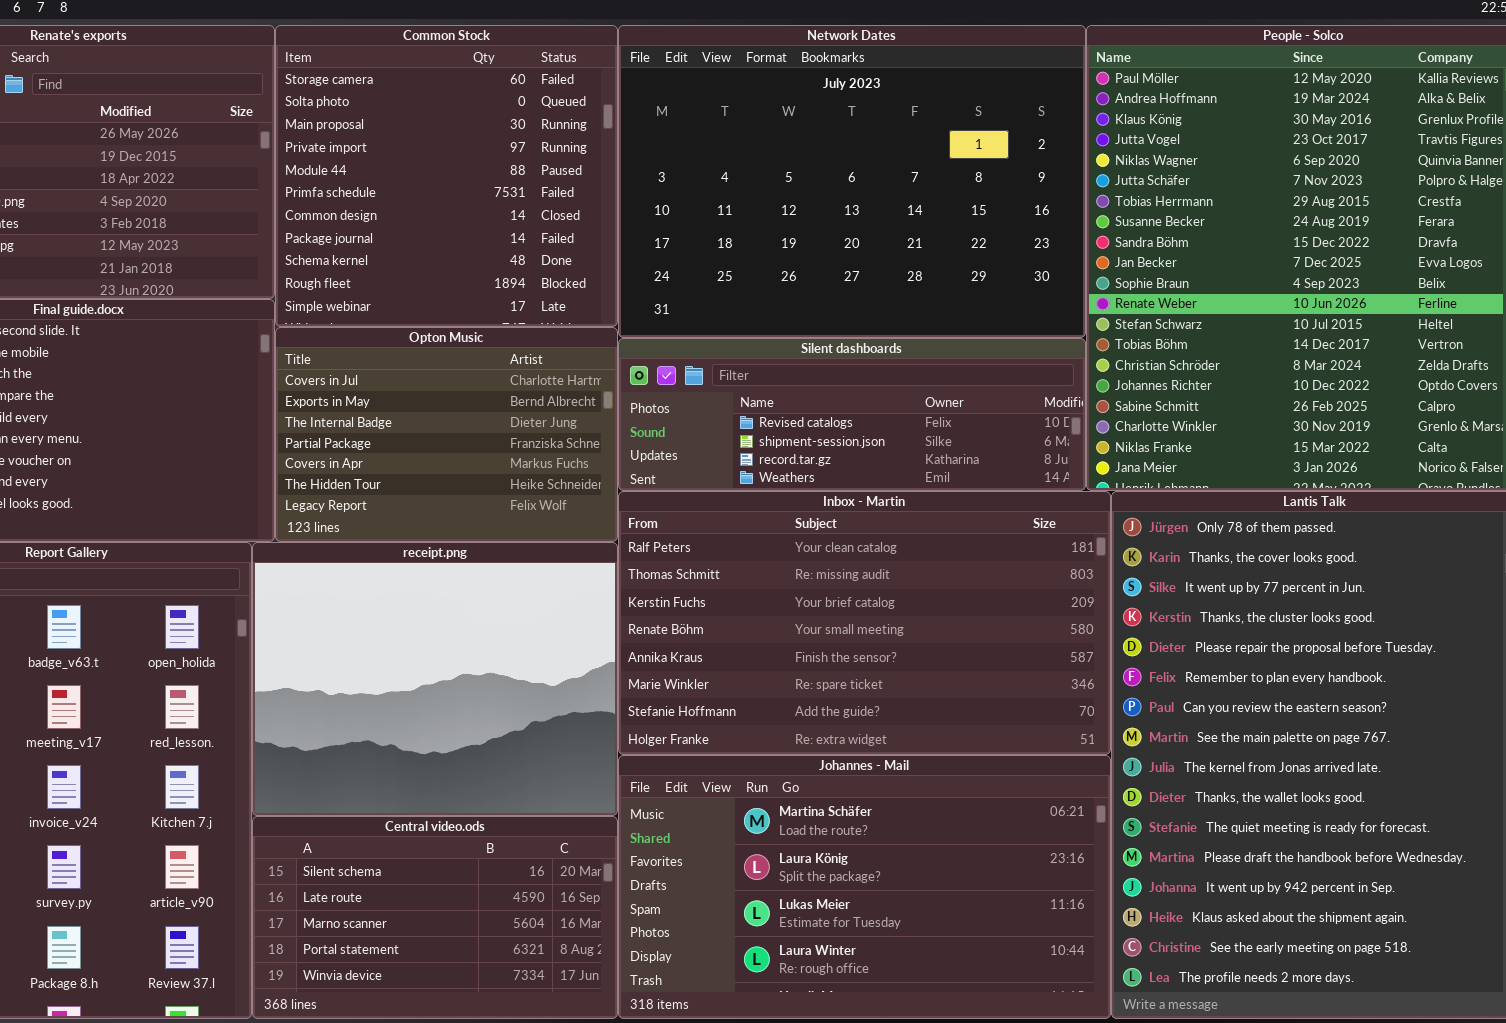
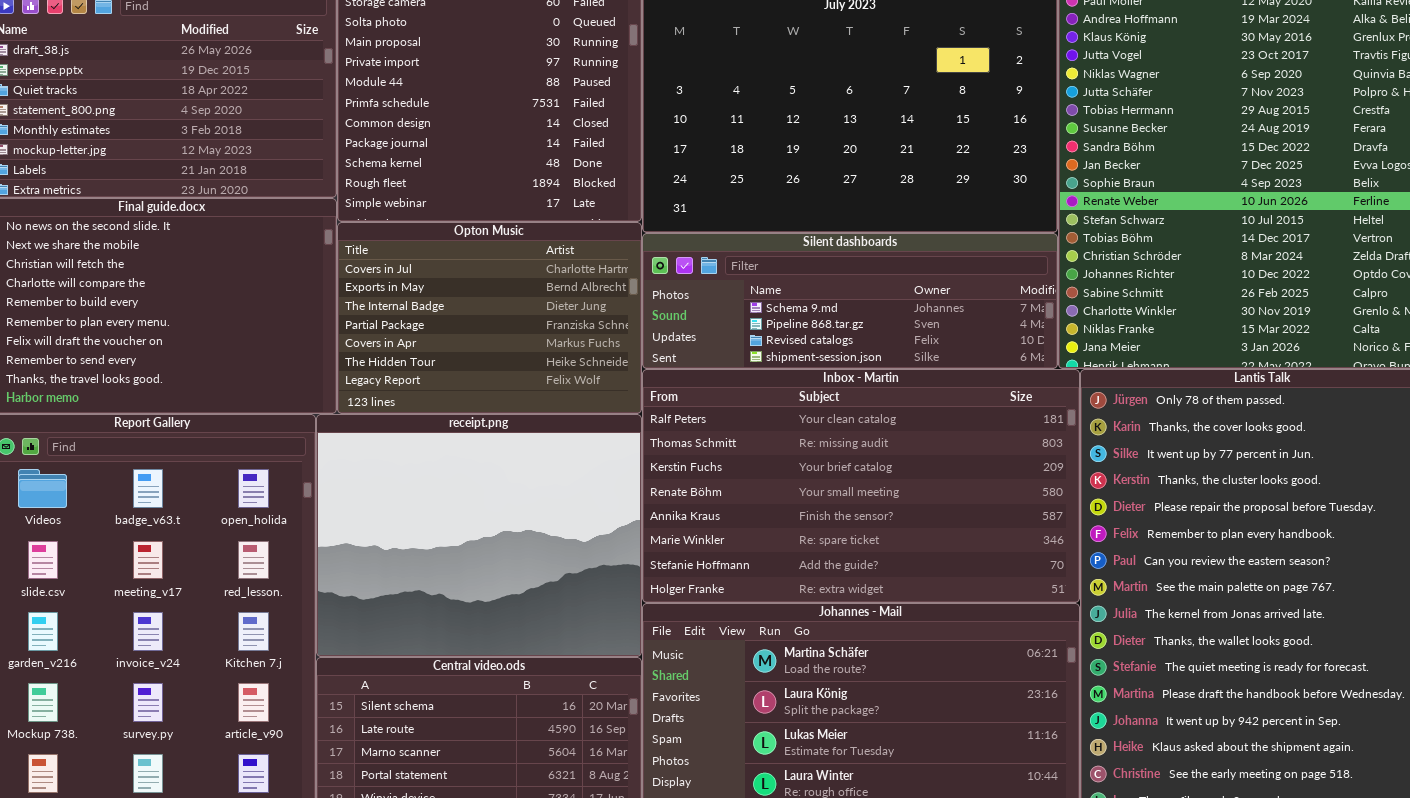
Silent dashboards: [618,338,1086,491] -> [642,233,1058,369], scrolled up 2 rows

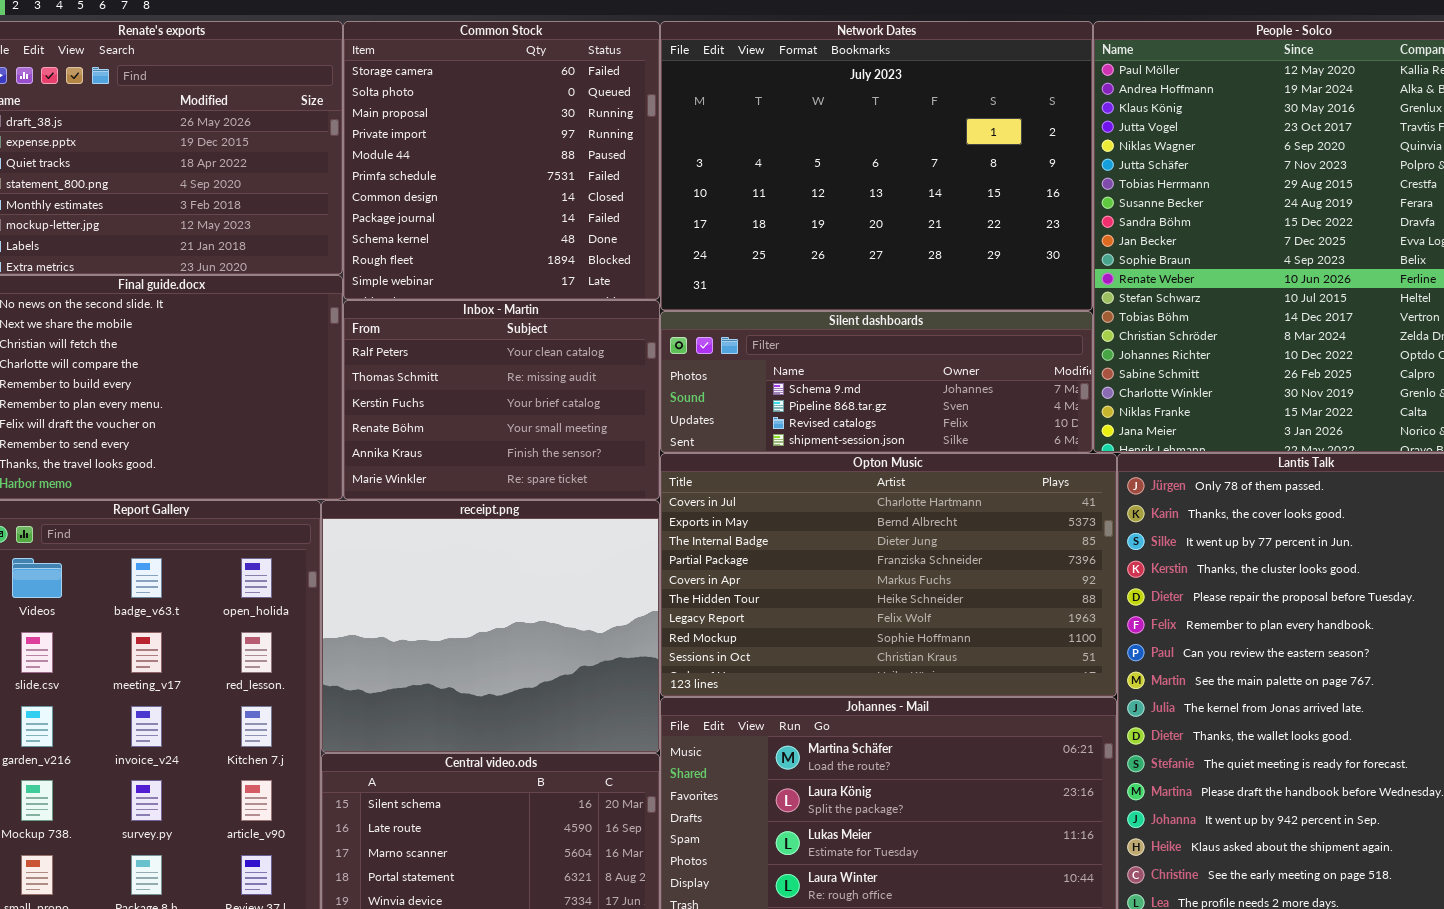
Opton Music: [337,222,642,414] -> [660,453,1117,697], moved, resized
Inbox - Martin: [642,369,1080,603] -> [343,300,660,500], moved, resized

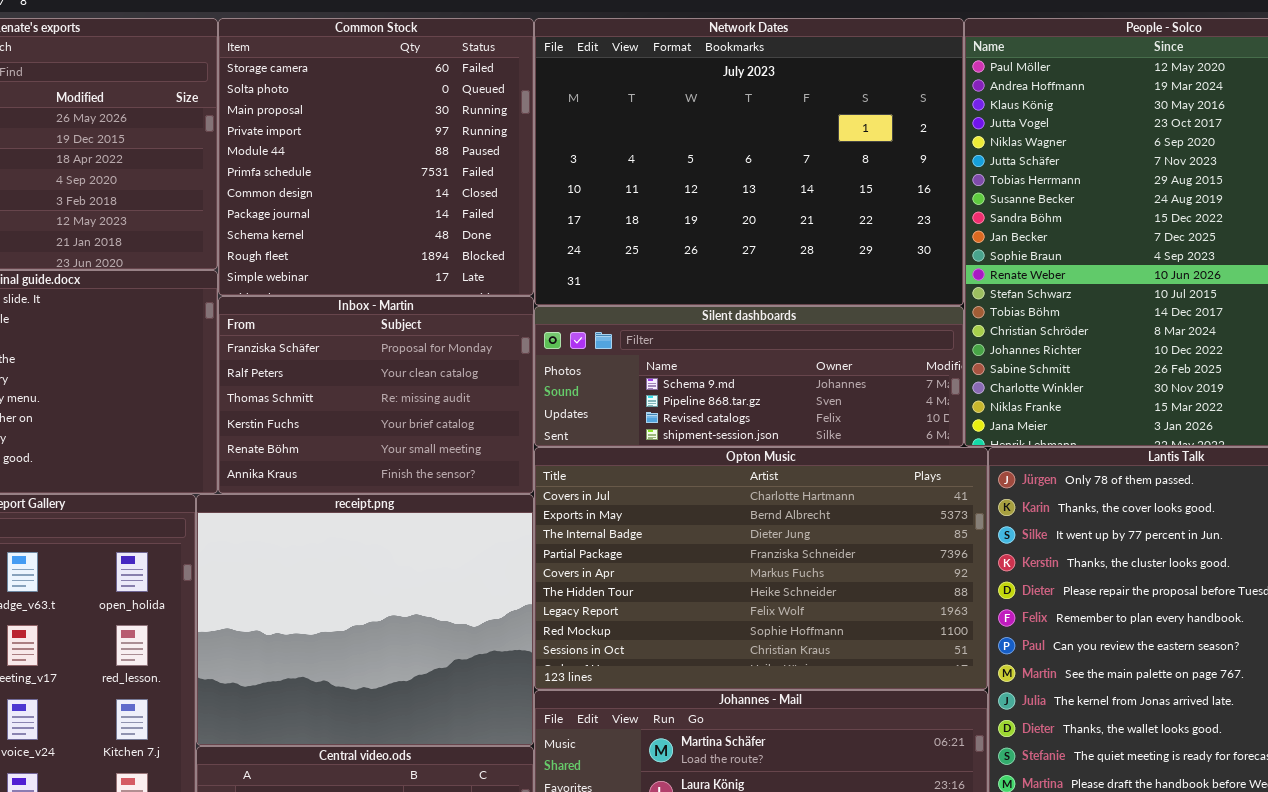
Inbox - Martin: [343,300,660,500] -> [218,296,534,494], scrolled up 1 row

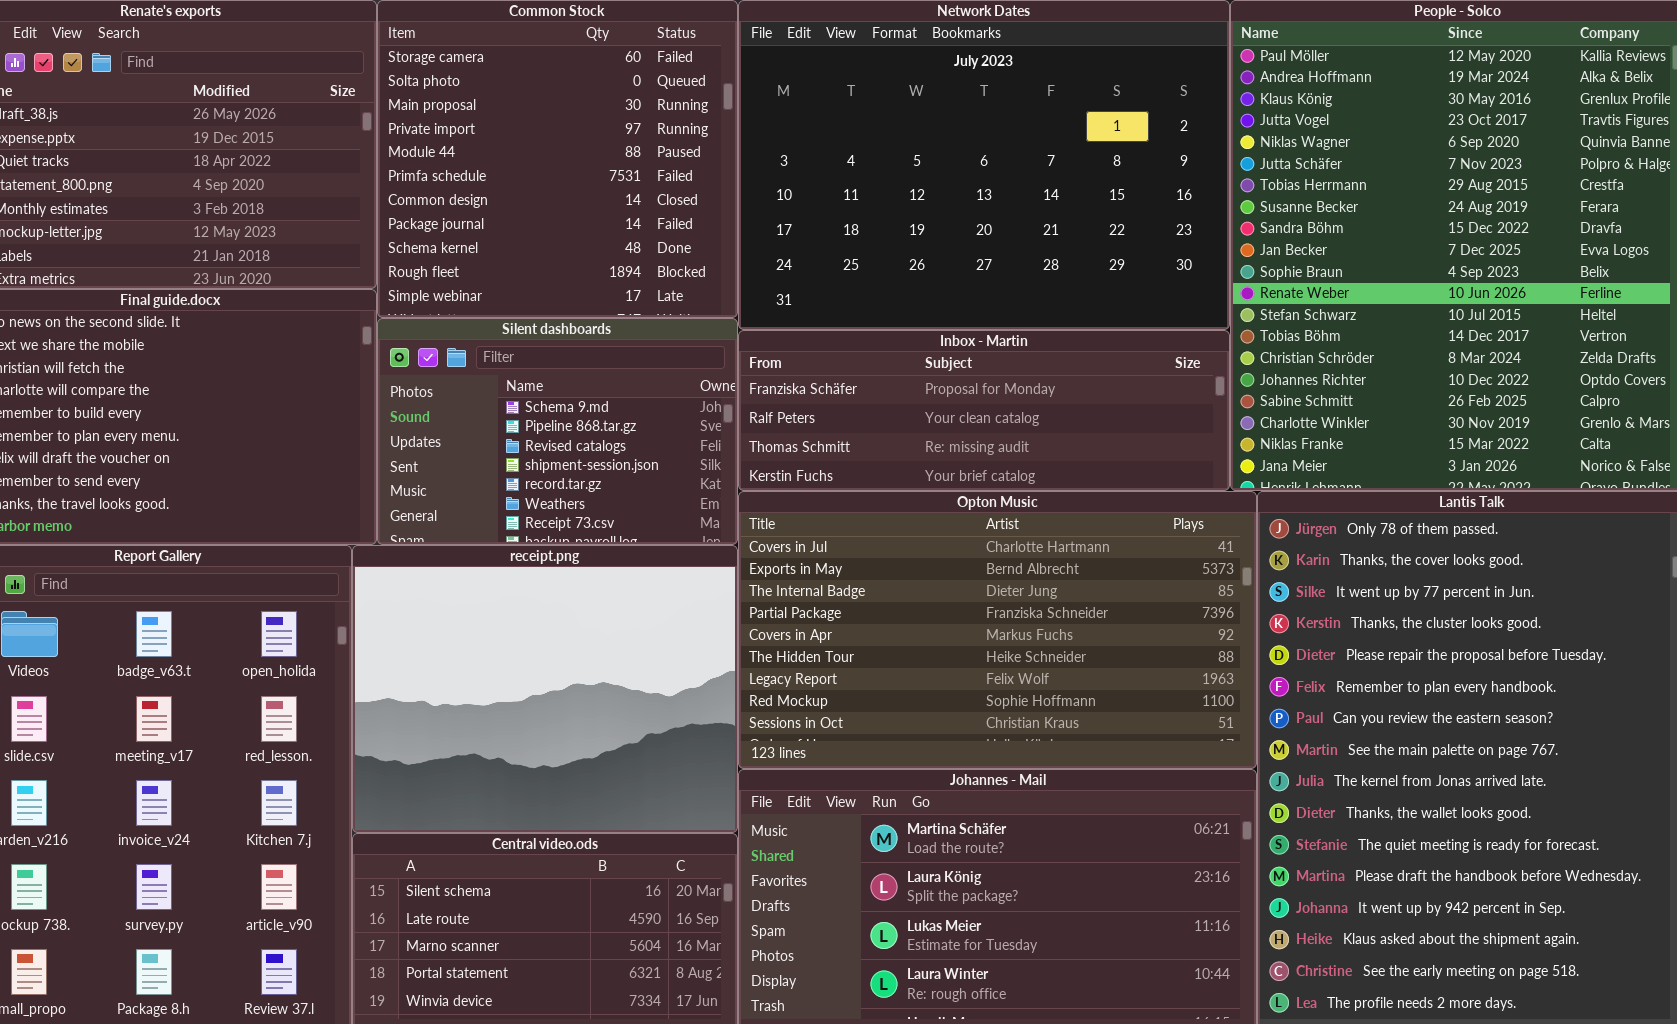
Inbox - Martin: [218,296,534,494] -> [738,330,1230,491], moved, resized
Silent dashboards: [534,306,964,447] -> [377,318,738,545], moved, resized

